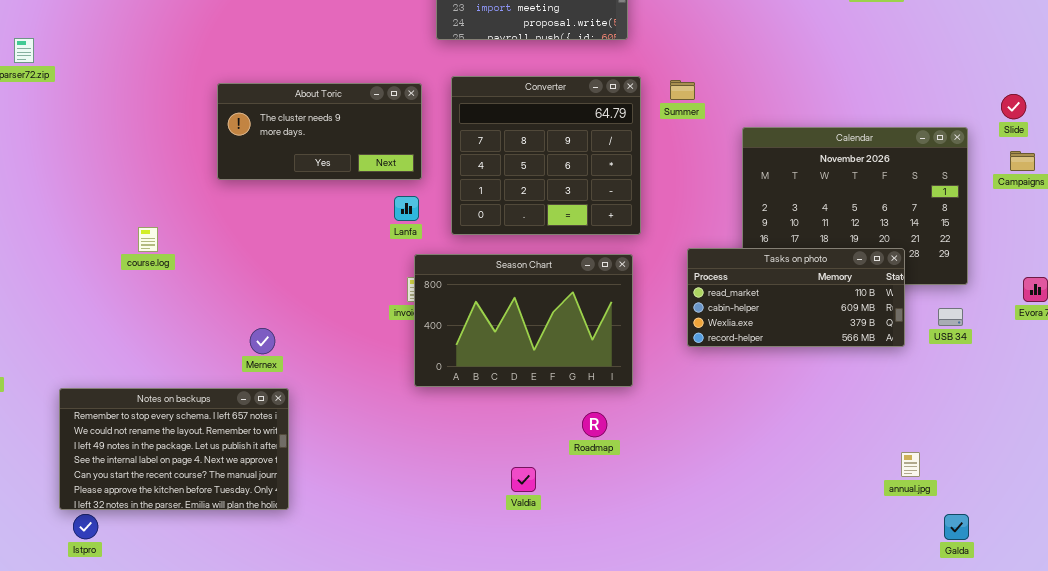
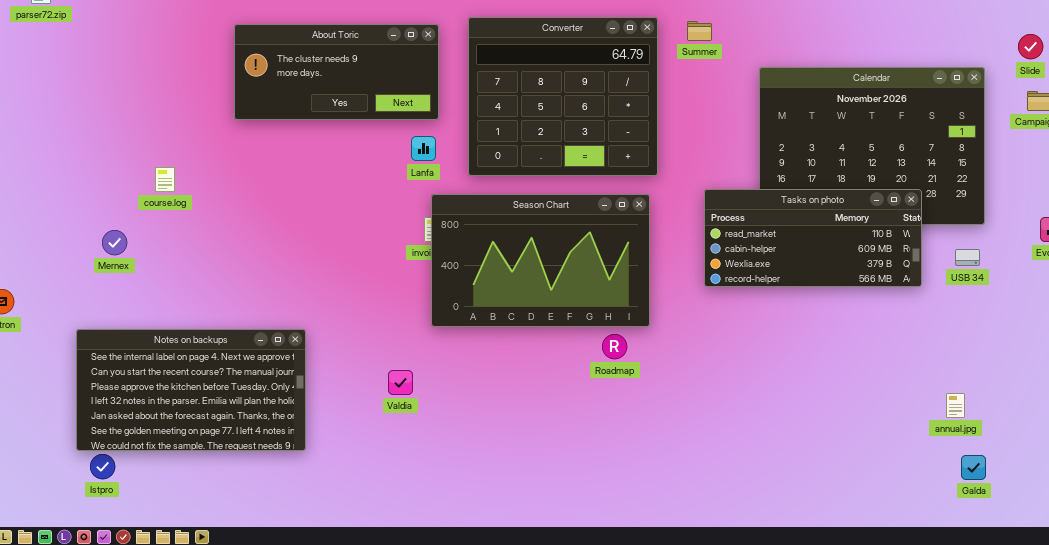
Mernex: [250,328,275,354] -> [102,230,127,255], moved
Notes on backups: [59,388,289,510] -> [76,329,306,451], scrolled down 3 rows
Roadmap: [582,412,607,437] -> [602,334,627,359], moved
annual.jpg: [901,452,920,477] -> [946,393,965,418], moved
Valdia: [511,467,536,492] -> [388,370,413,395], moved

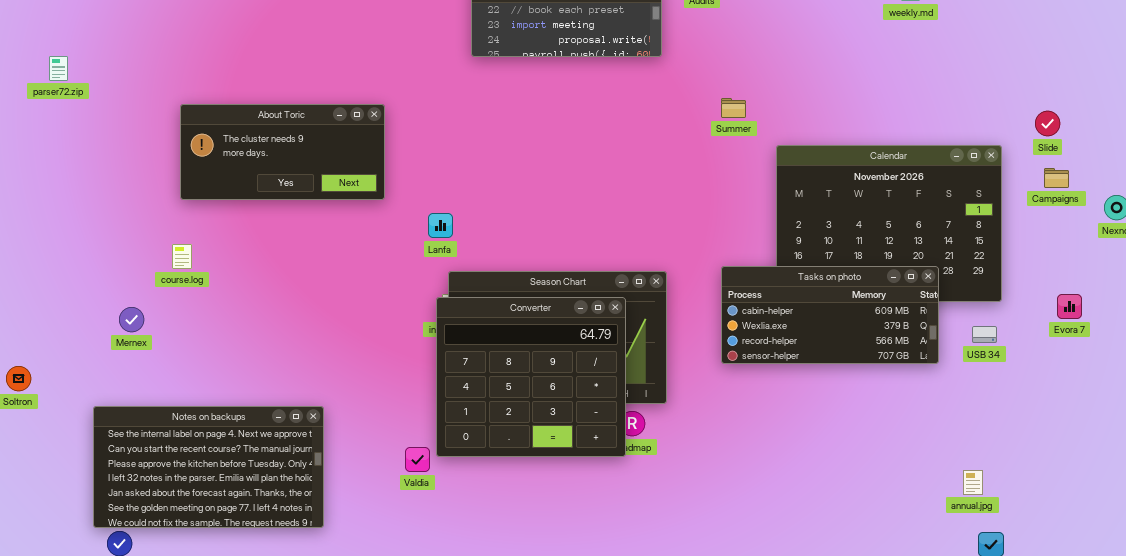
Converter: [468,17,658,176] -> [436,297,626,457], moved
Summer: [687,21,712,41] -> [721,98,746,118], moved
About Toric: [234,24,439,120] -> [180,104,385,200], moved
Tasks on photo: [704,189,922,287] -> [721,266,939,364], scrolled down 1 row

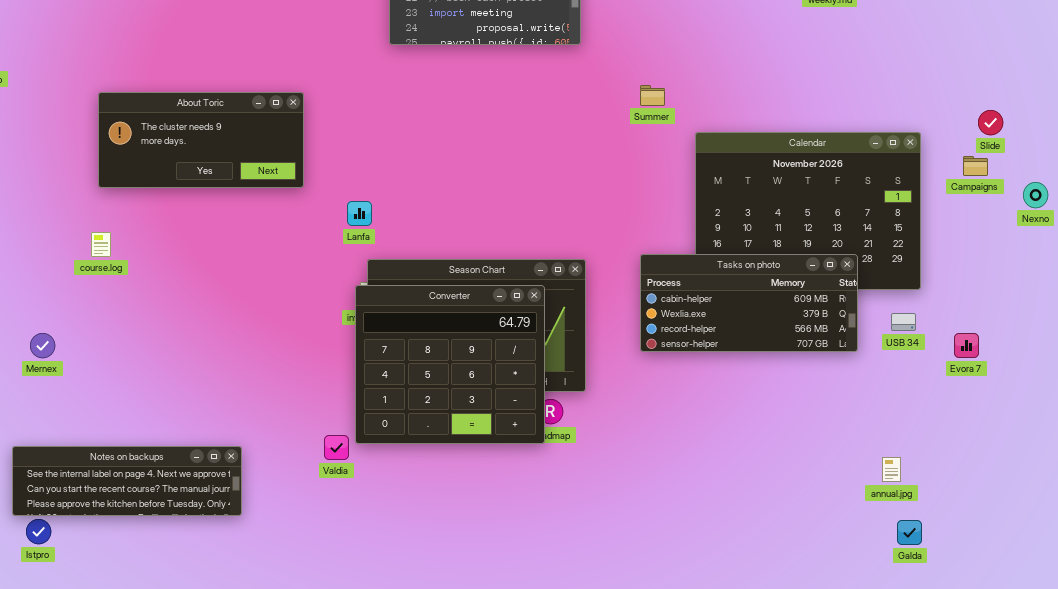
Slide: [1035,111,1060,136] -> [978,110,1003,135], moved
Evora 7: [1057,294,1082,319] -> [954,333,979,358], moved
Mernex: [119,307,144,332] -> [30,333,55,358], moved
Notes on backups: [93,406,324,528] -> [12,446,242,516], resized

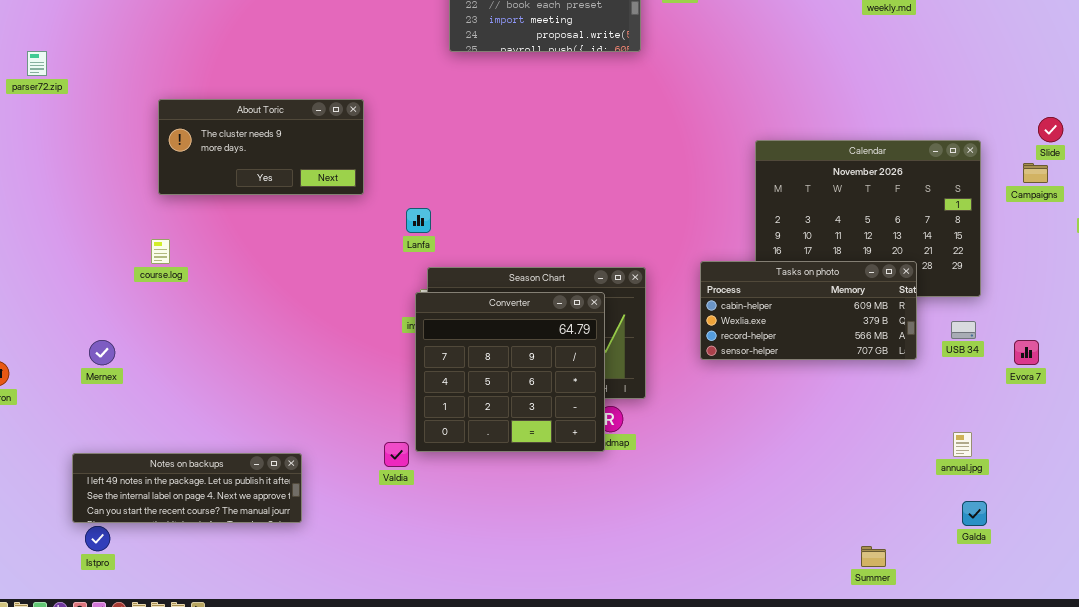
Summer: [640,85,665,106] -> [861,546,886,567], moved
Notes on backups: [12,446,242,516] -> [72,453,302,523], scrolled up 1 row
annual.jpg: [882,457,901,482] -> [953,432,972,457], moved
Galda: [897,520,922,545] -> [962,501,987,526], moved

